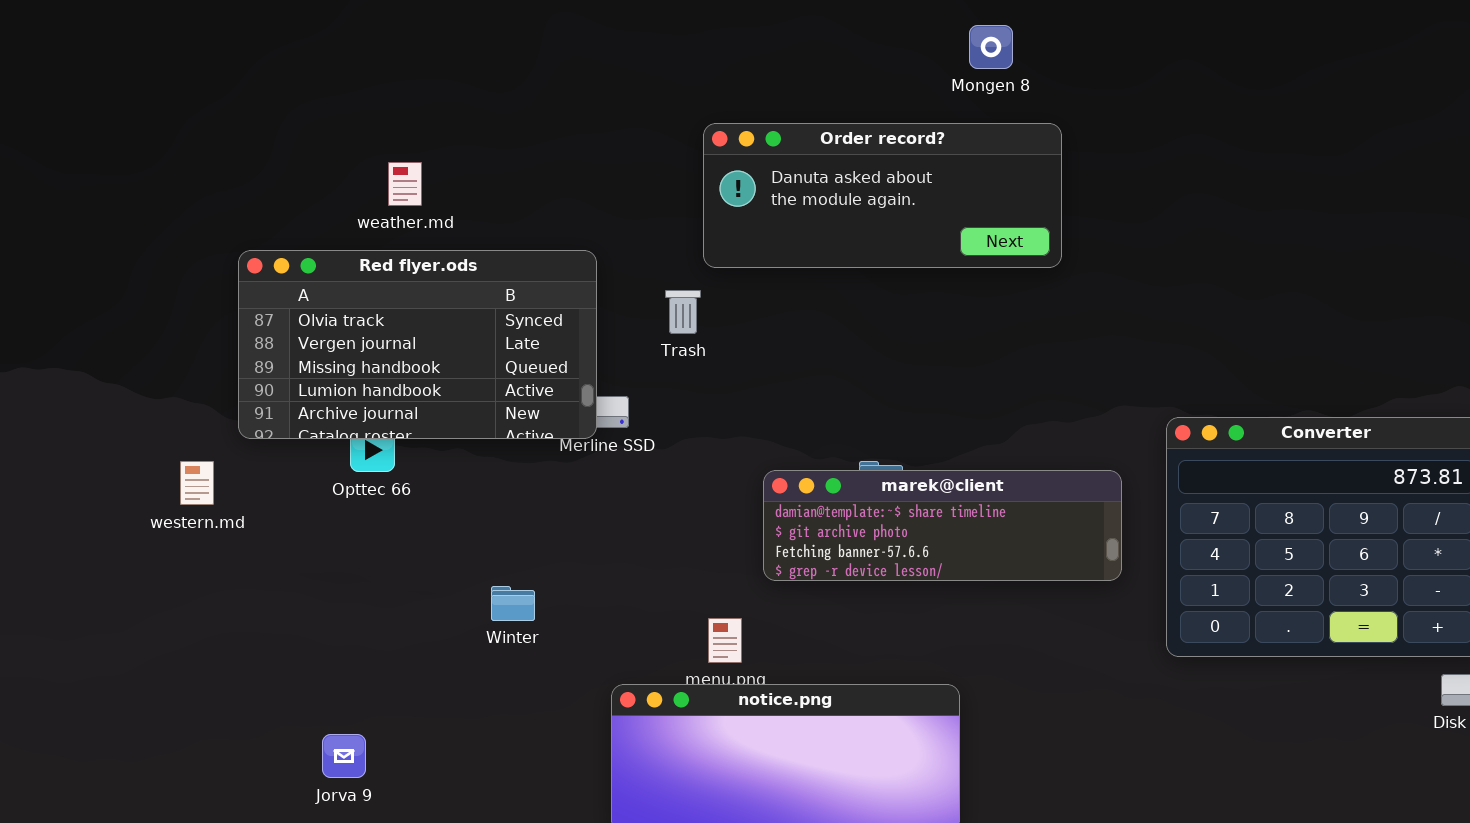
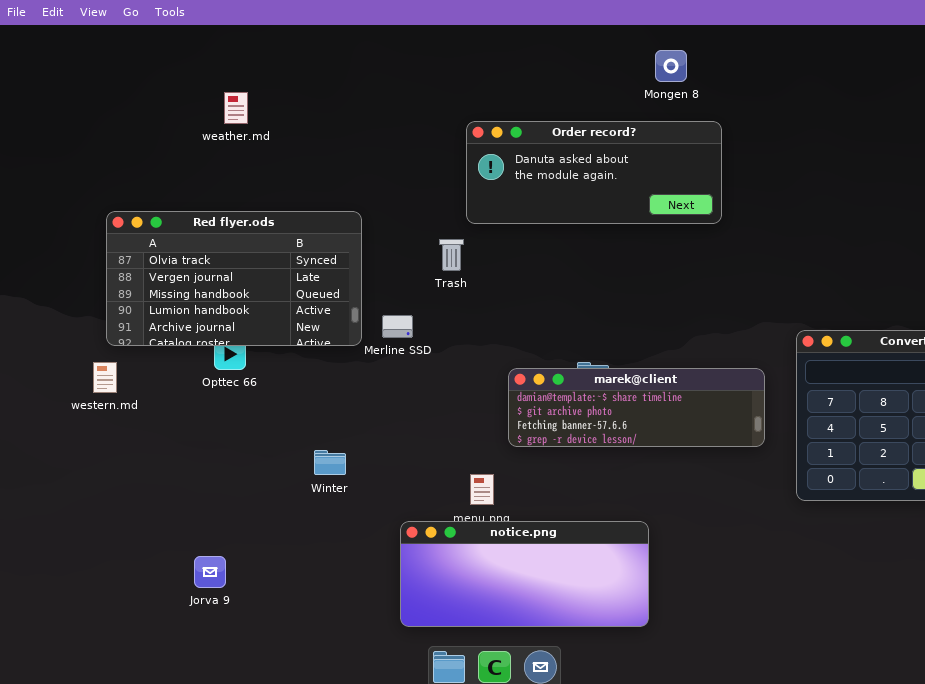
weather.md: [388,162,422,206] -> [224,92,248,124], moved
Red flyer.ods: [238,250,597,439] -> [106,211,362,346], moved

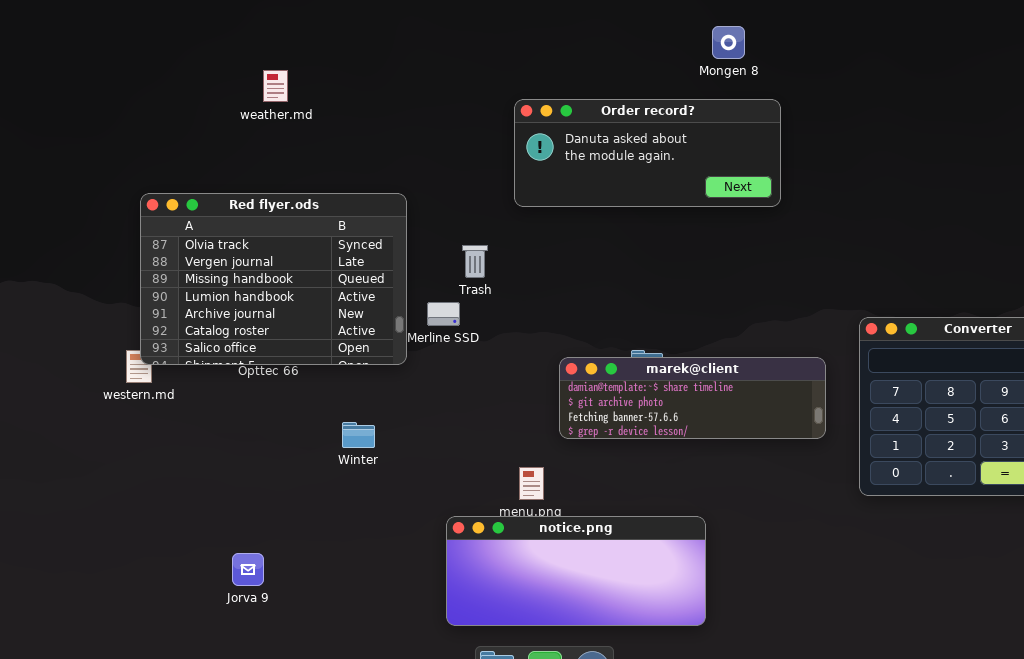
Red flyer.ods: [106,211,362,346] -> [140,193,407,365], resized
Trash: [439,239,464,271] -> [462,245,488,278], moved
Winter: [314,450,346,475] -> [342,422,375,448], moved

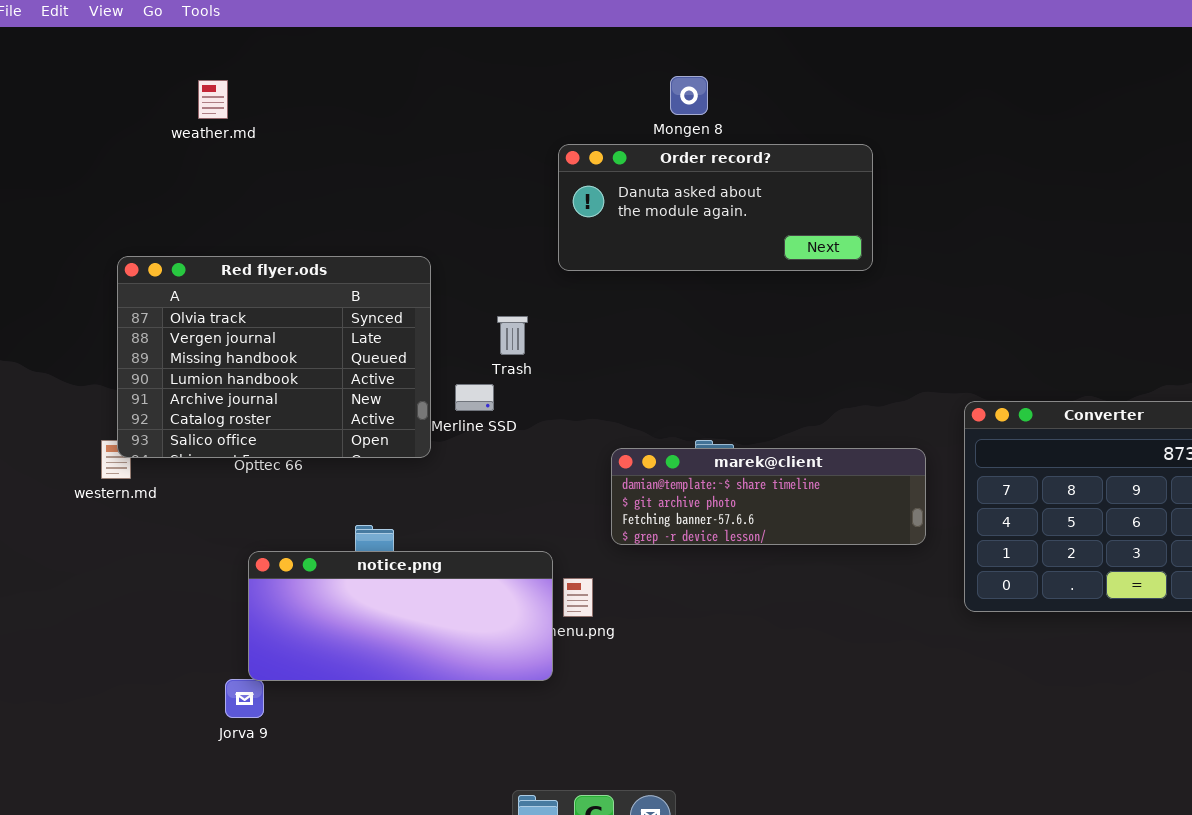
Mongen 8: [712,26,745,59] -> [670,76,708,115], moved
weather.md: [263,70,288,102] -> [198,80,228,119], moved
notice.png: [446,516,706,626] -> [248,551,553,681], moved

